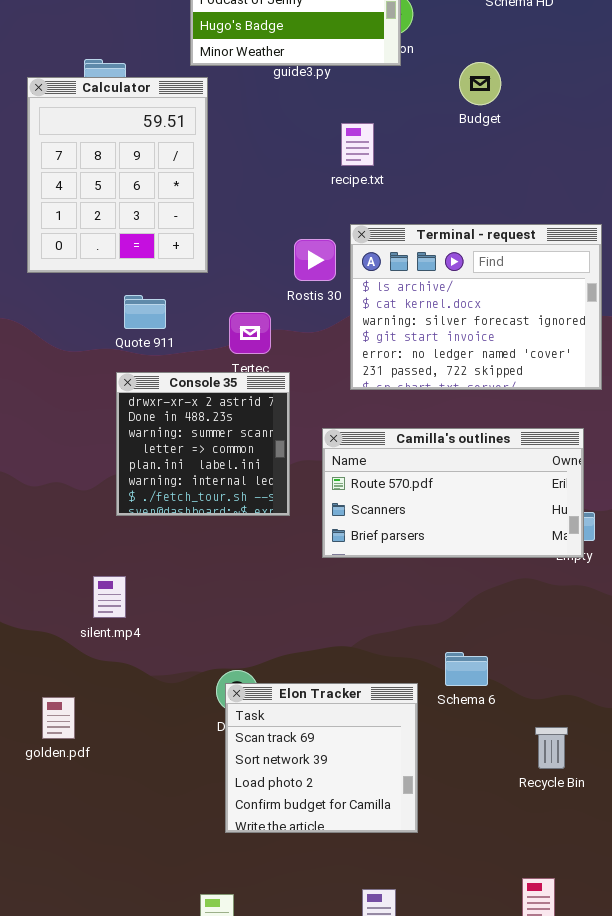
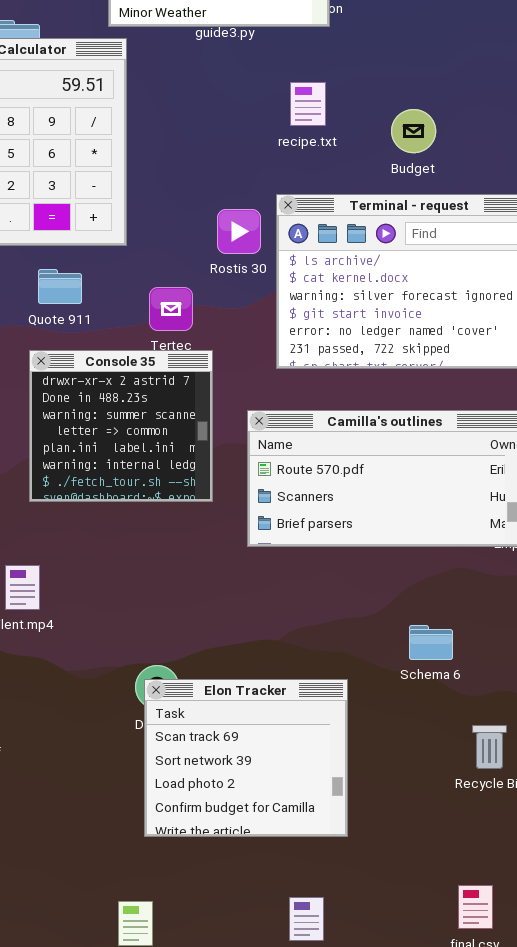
Budget: [459,62,501,105] -> [391,109,436,153], moved
recipe.txt: [341,123,374,166] -> [290,82,326,126], moved
Schema 6: [445,652,488,686] -> [409,625,453,660], moved

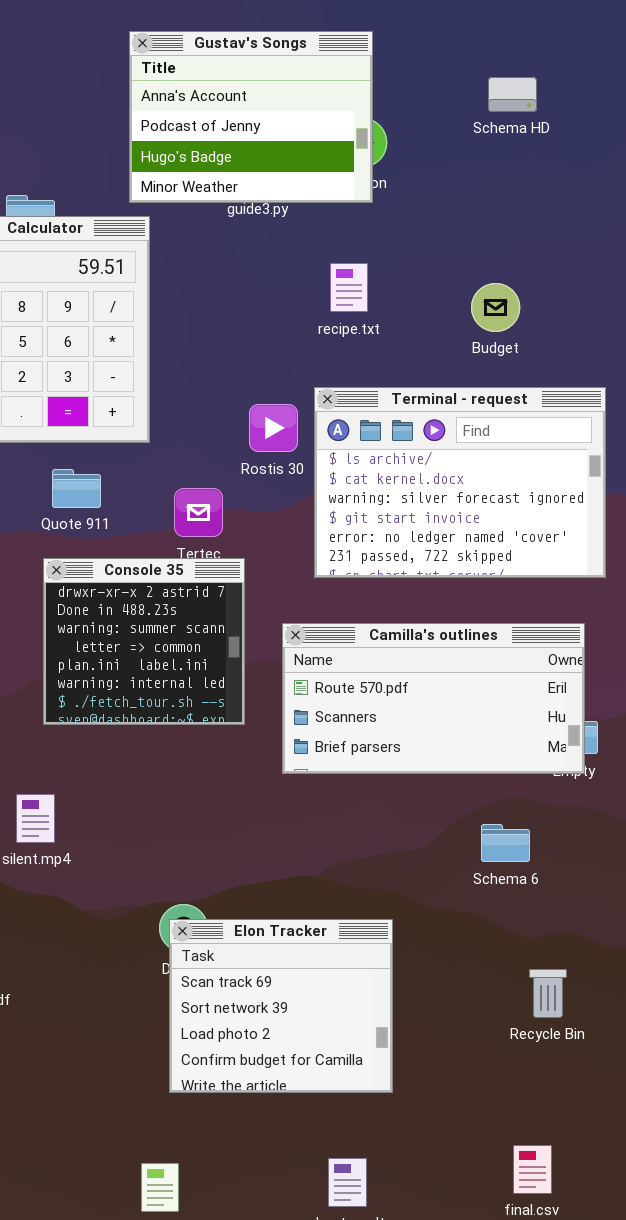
Budget: [391,109,436,153] -> [471,283,520,332], moved
Schema 6: [409,625,453,660] -> [481,824,530,862], moved

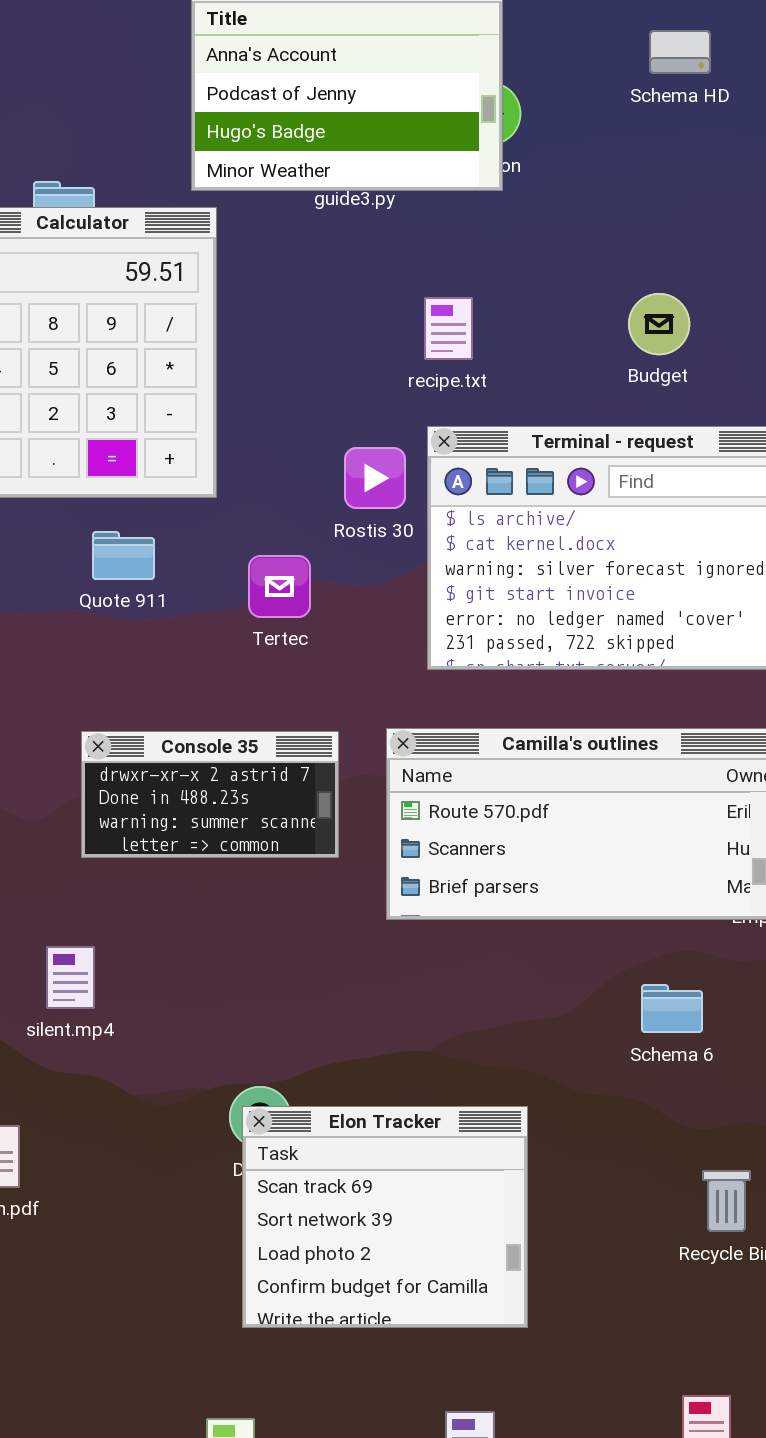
recipe.txt: [330,263,368,312] -> [424,297,473,360], moved
Console 35: [43,558,245,725] -> [81,731,339,858], resized

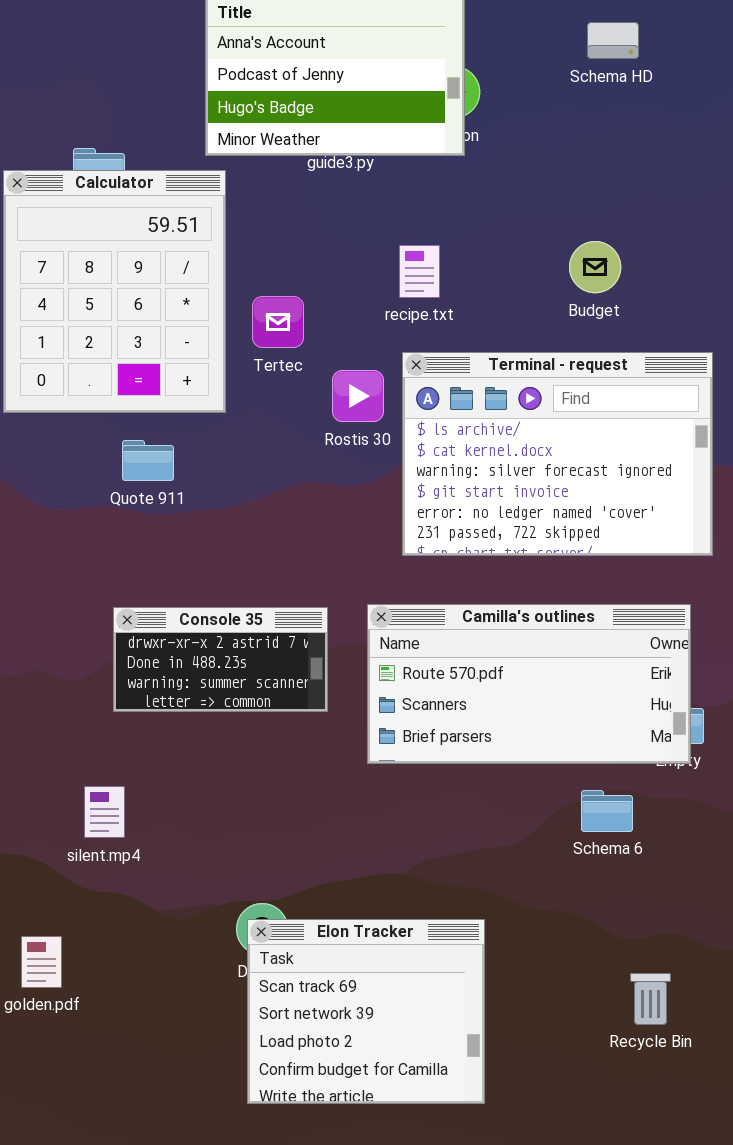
Tertec: [248,555,311,618] -> [252,296,304,348], moved
Schema 6: [641,984,703,1033] -> [581,790,633,832], moved

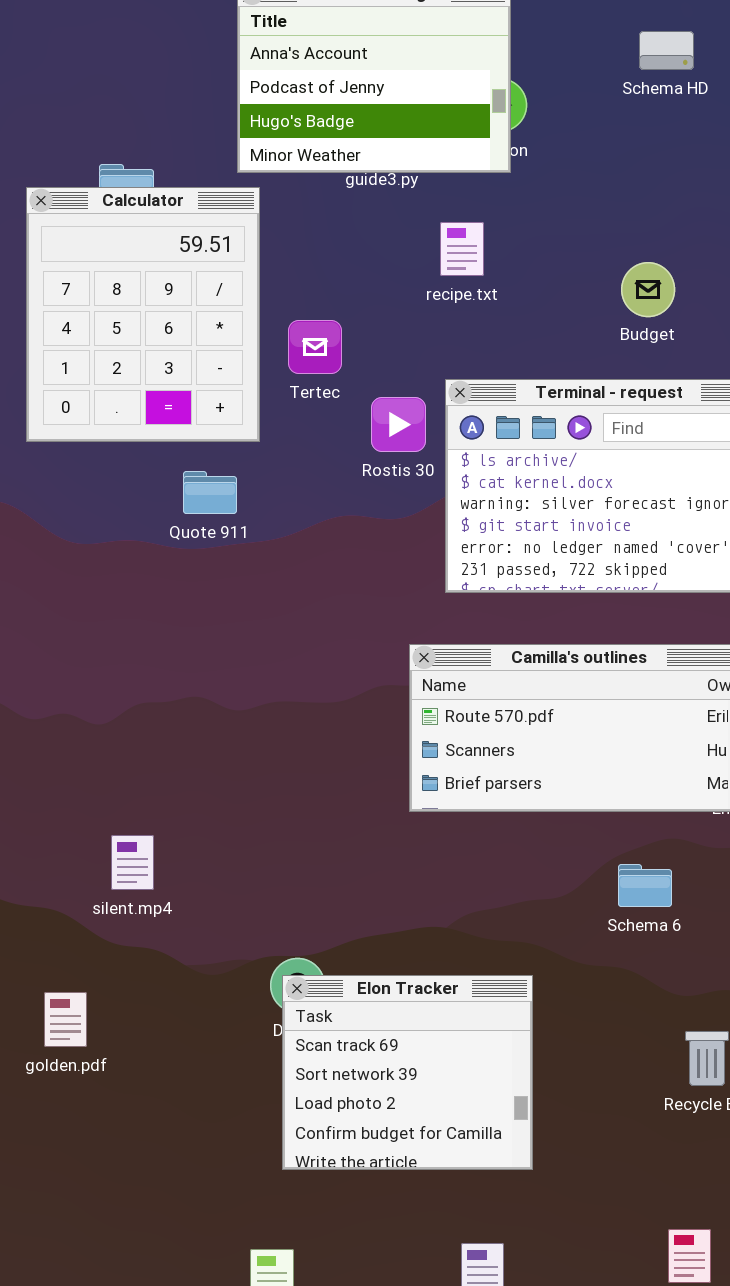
recipe.txt: [399,245,440,298] -> [440,222,484,276], moved
Quote 911: [122,440,174,481] -> [183,471,237,514], moved
Console 35: [113,607,328,712] -> none, closed
Schema 6: [581,790,633,832] -> [618,864,672,907], moved

